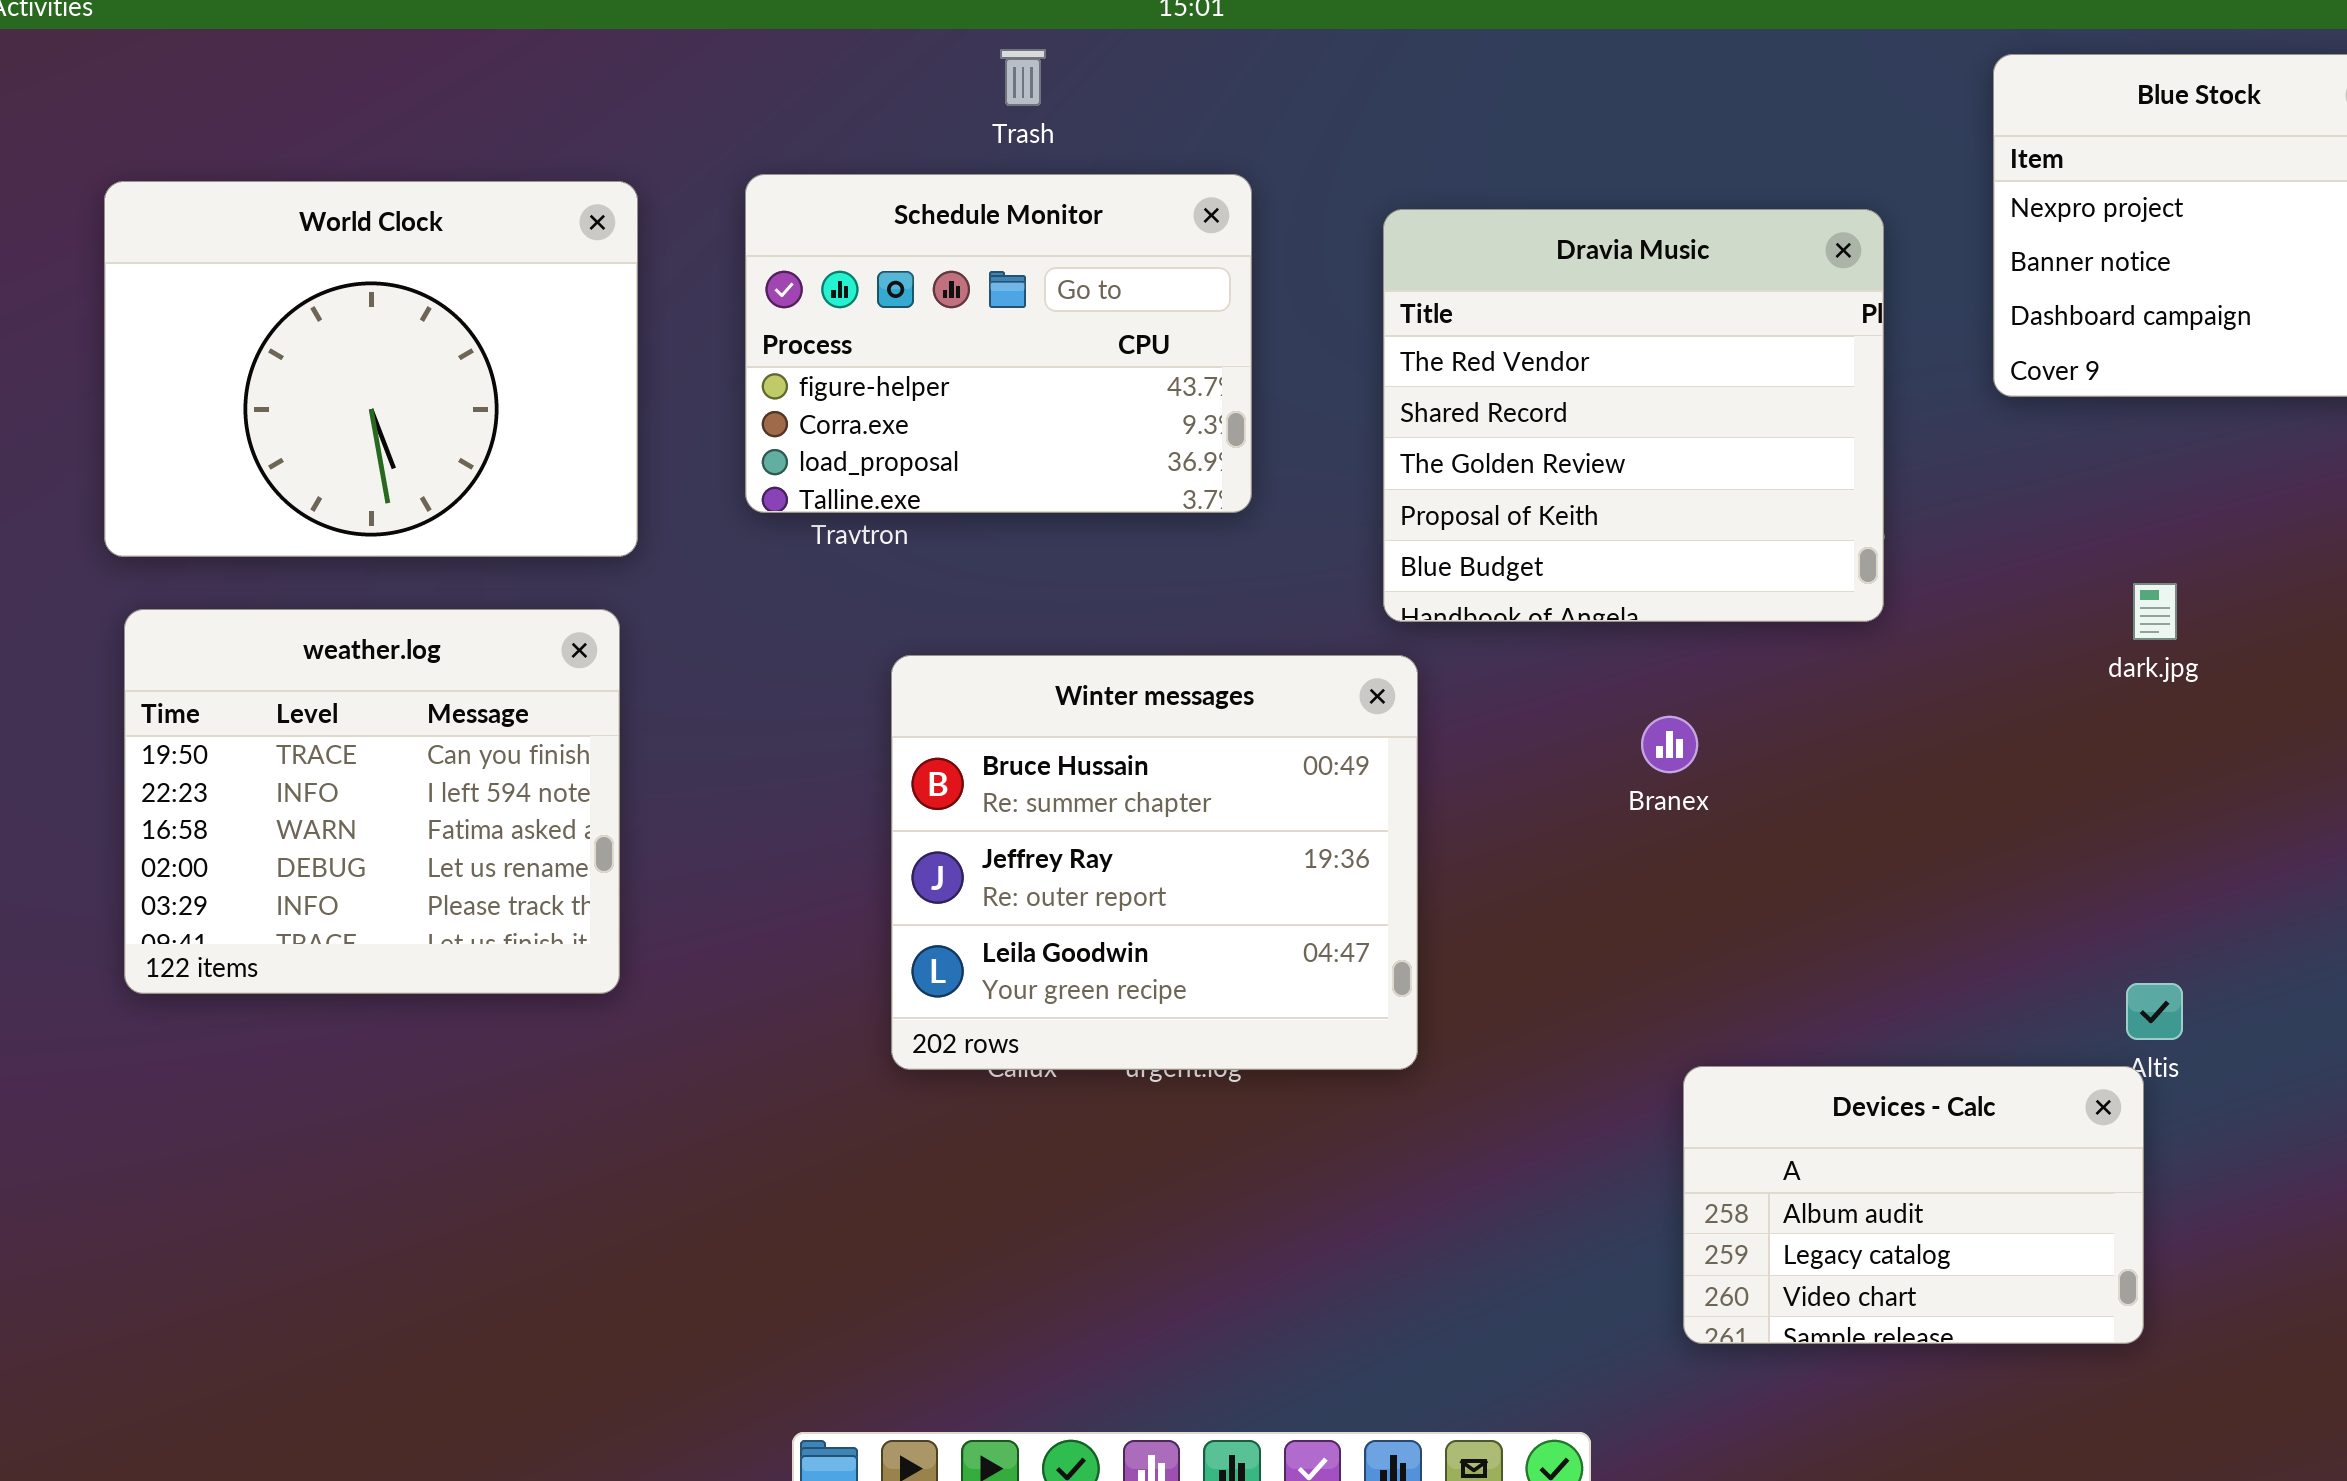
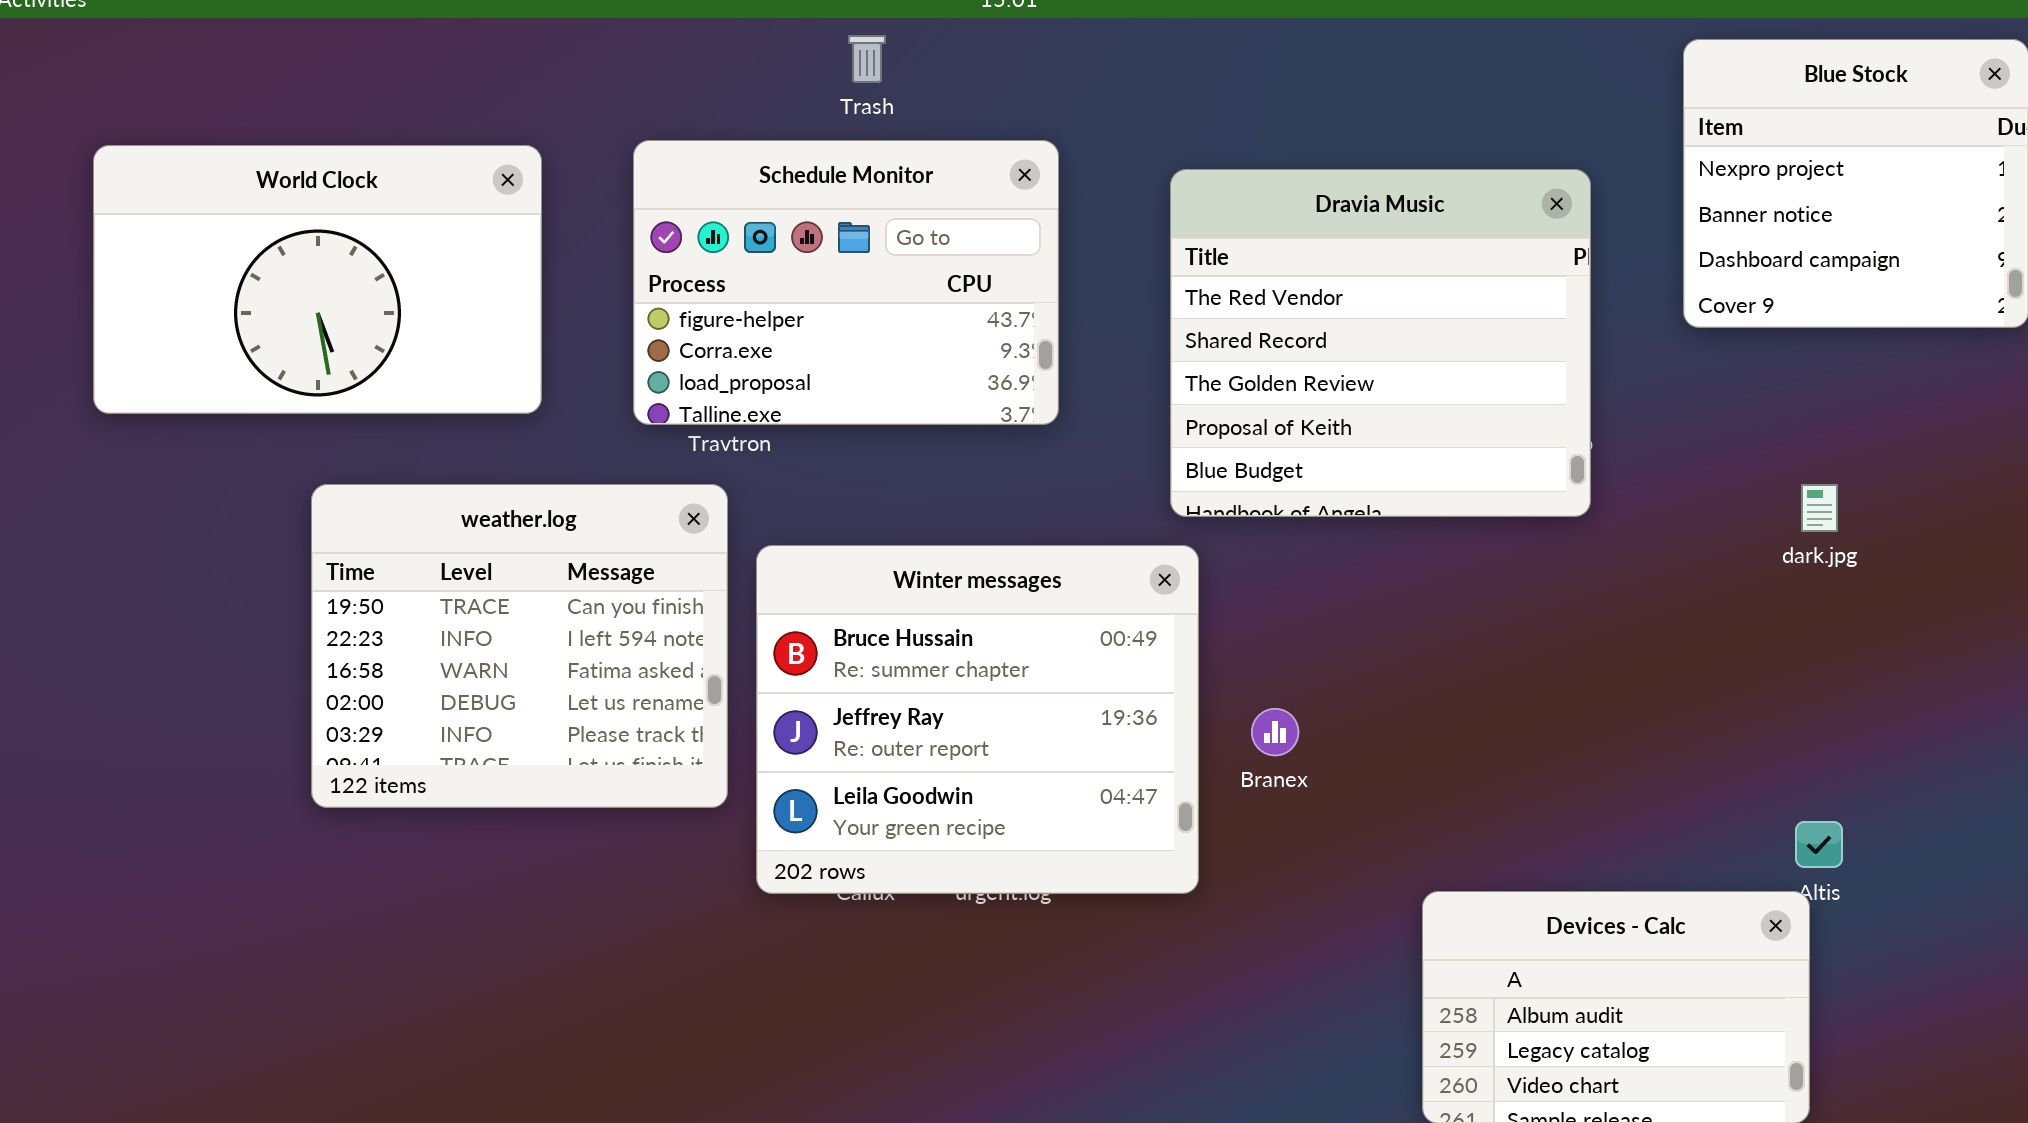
World Clock: [104,181,638,557] -> [93,145,542,414], resized
weather.log: [124,609,620,994] -> [311,484,728,808], moved
Branex: [1641,716,1698,773] -> [1251,708,1299,756], moved

